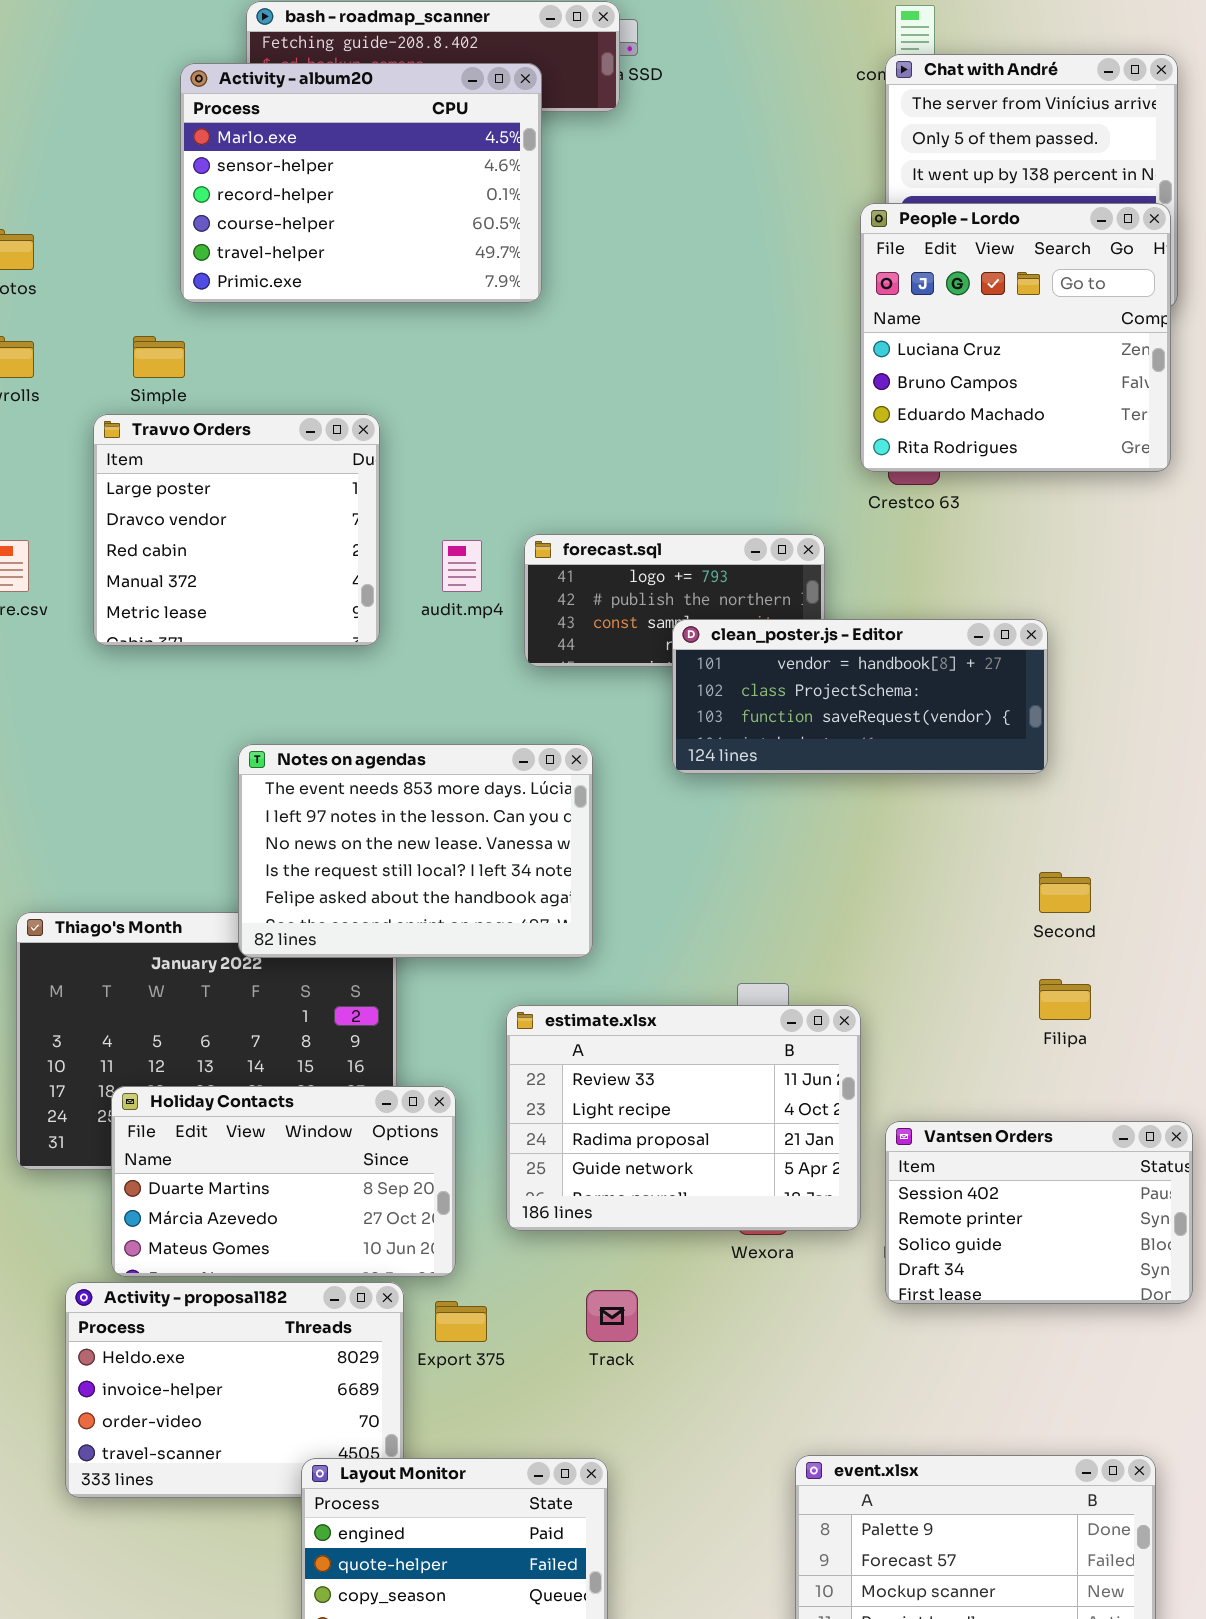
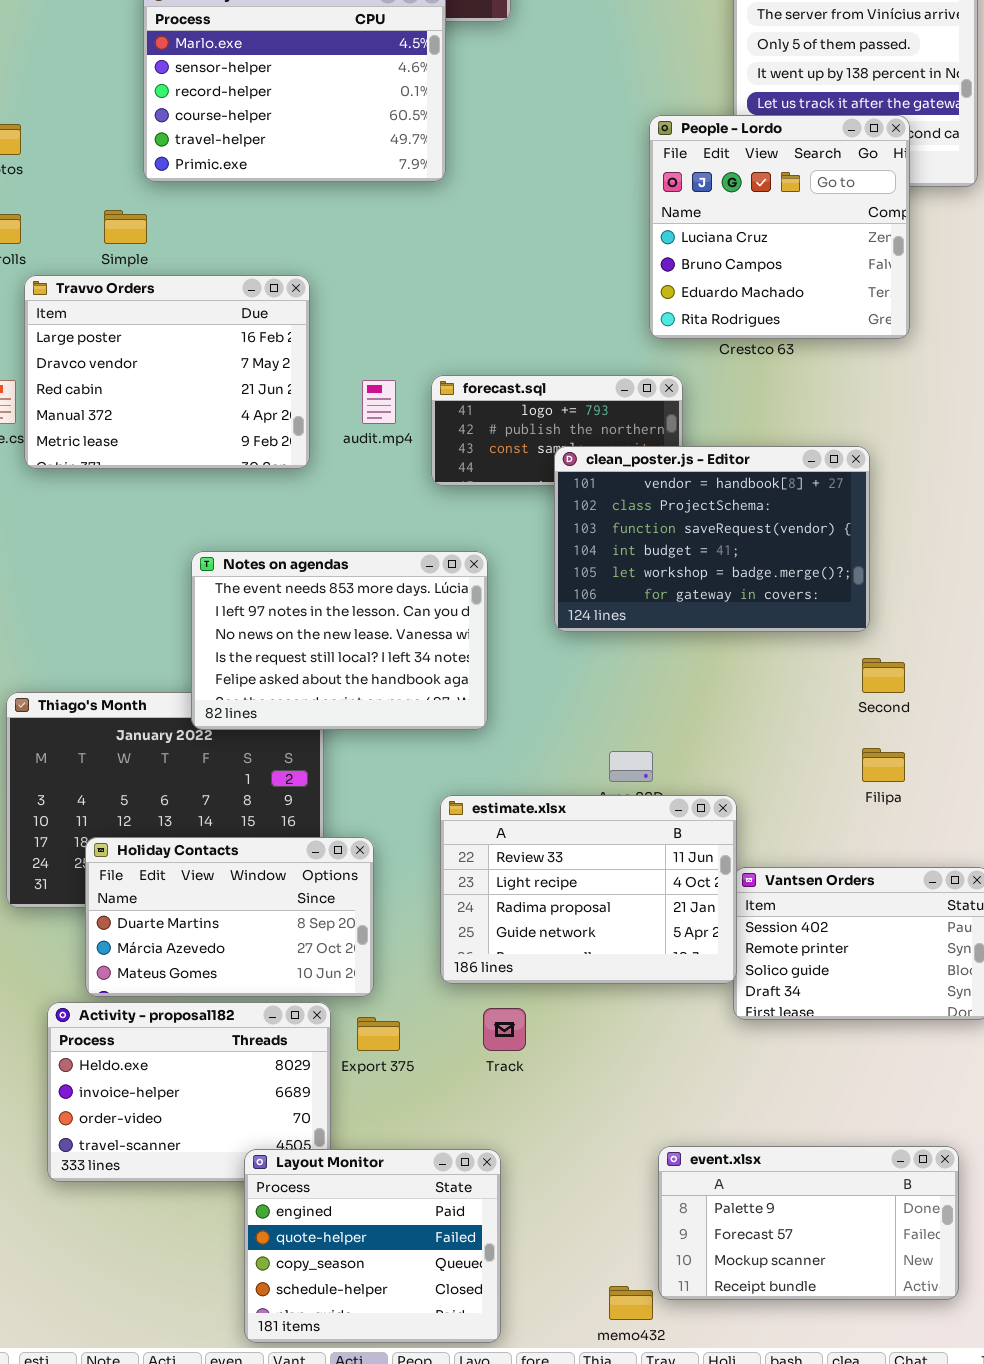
People - Lordo: [860,203,1171,472] -> [649,115,910,339], moved
Travvo Orders: [93,414,380,646] -> [24,275,310,469], resized
clean_poster.js - Editor: [672,619,1048,774] -> [554,446,870,632], resized
estimate.xlsx: [506,1005,861,1231] -> [440,795,737,984], moved

